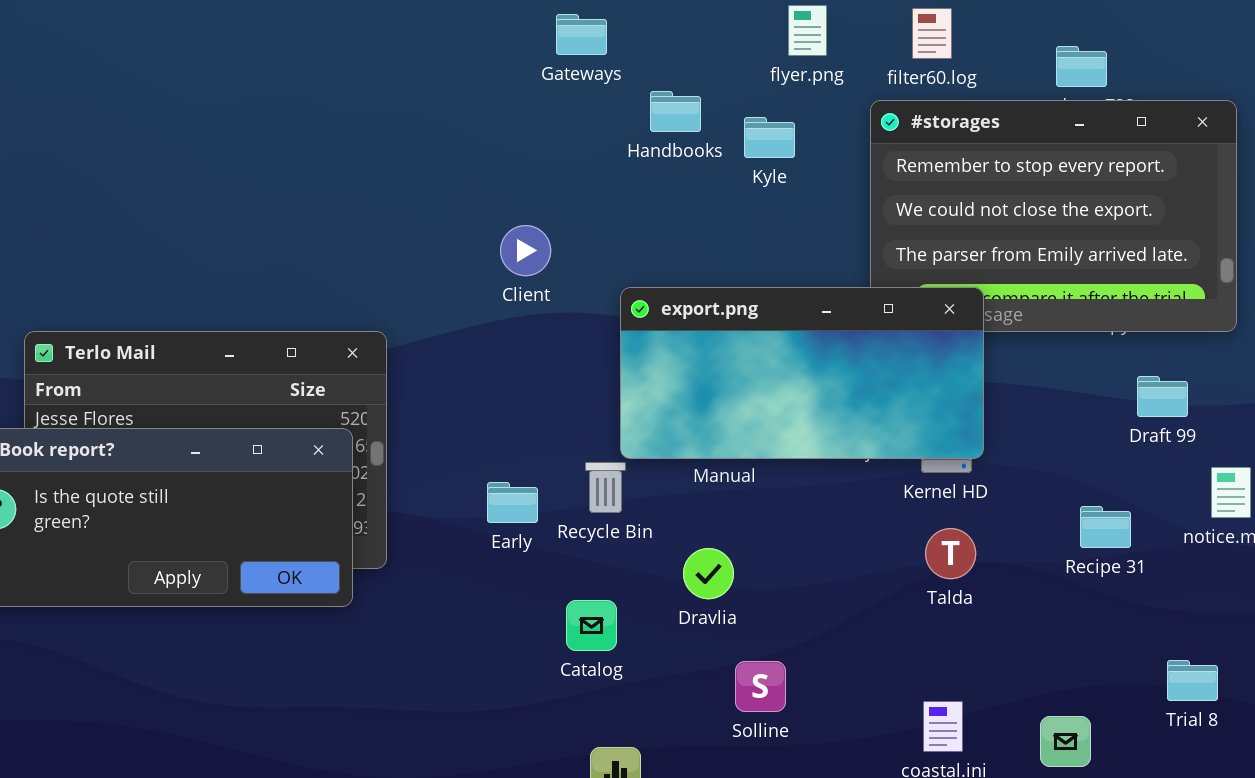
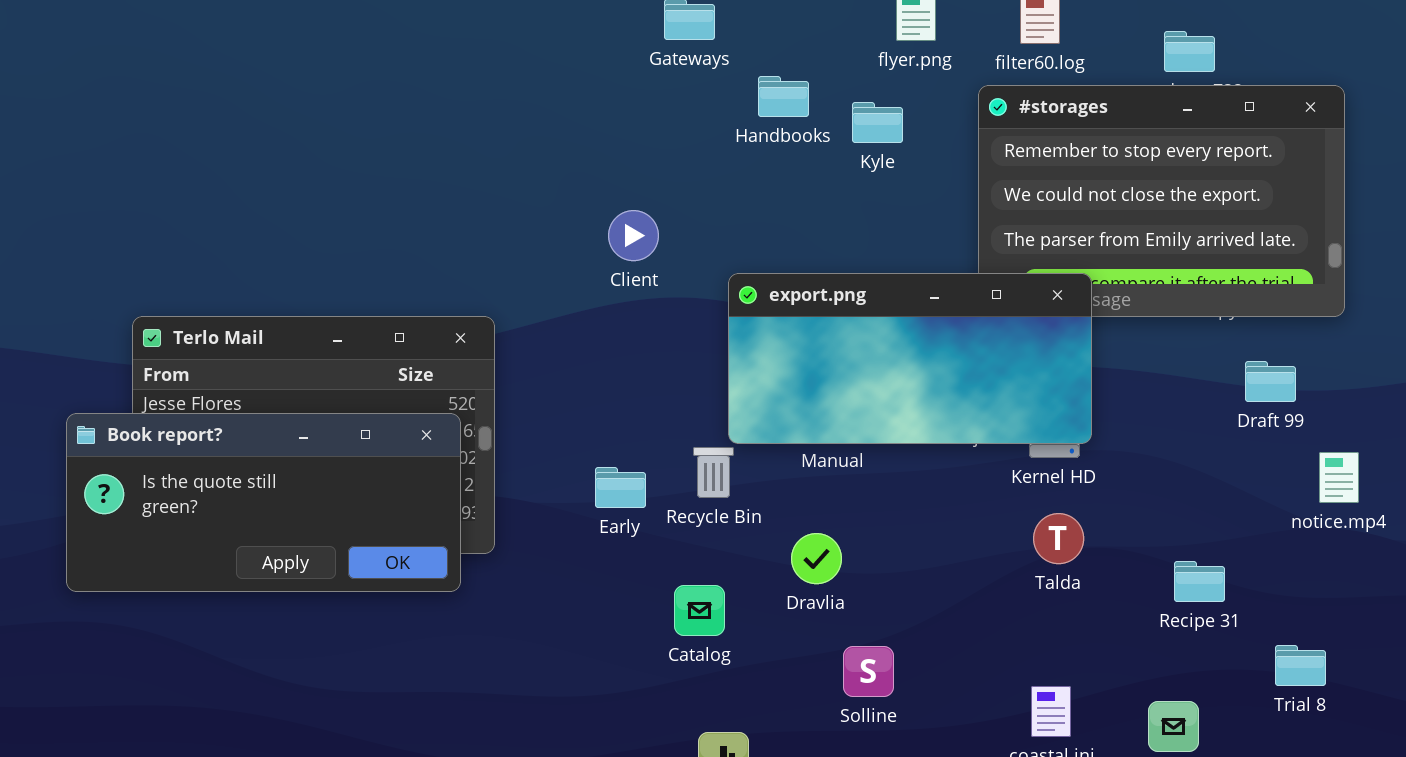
Recipe 31: [1080,506,1131,548] -> [1174,561,1225,602], moved

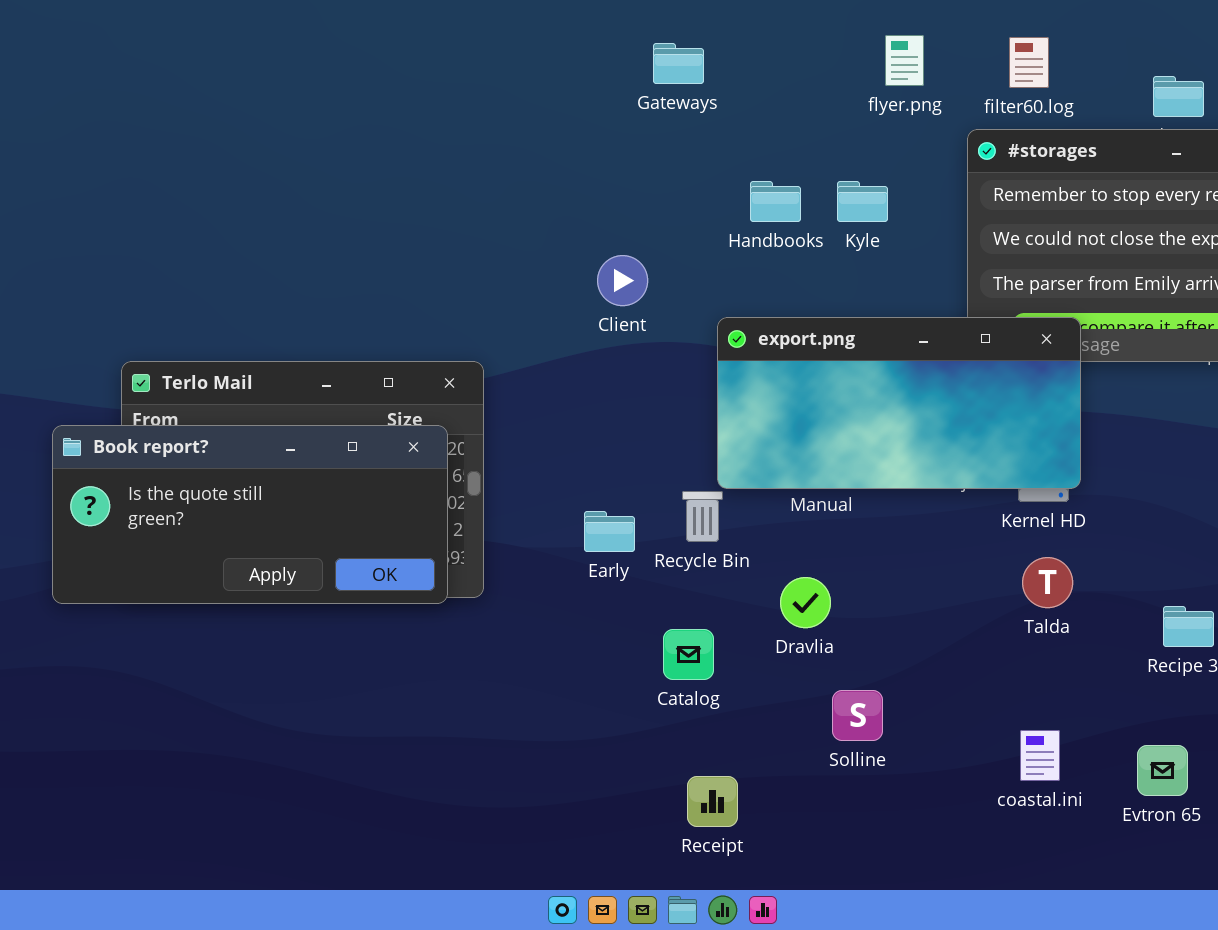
Handbooks: [758,76,809,117] -> [750,181,801,222], moved
Kyle: [852,102,903,143] -> [837,181,888,222], moved
Book report?: [66,413,461,592] -> [52,425,448,604], moved

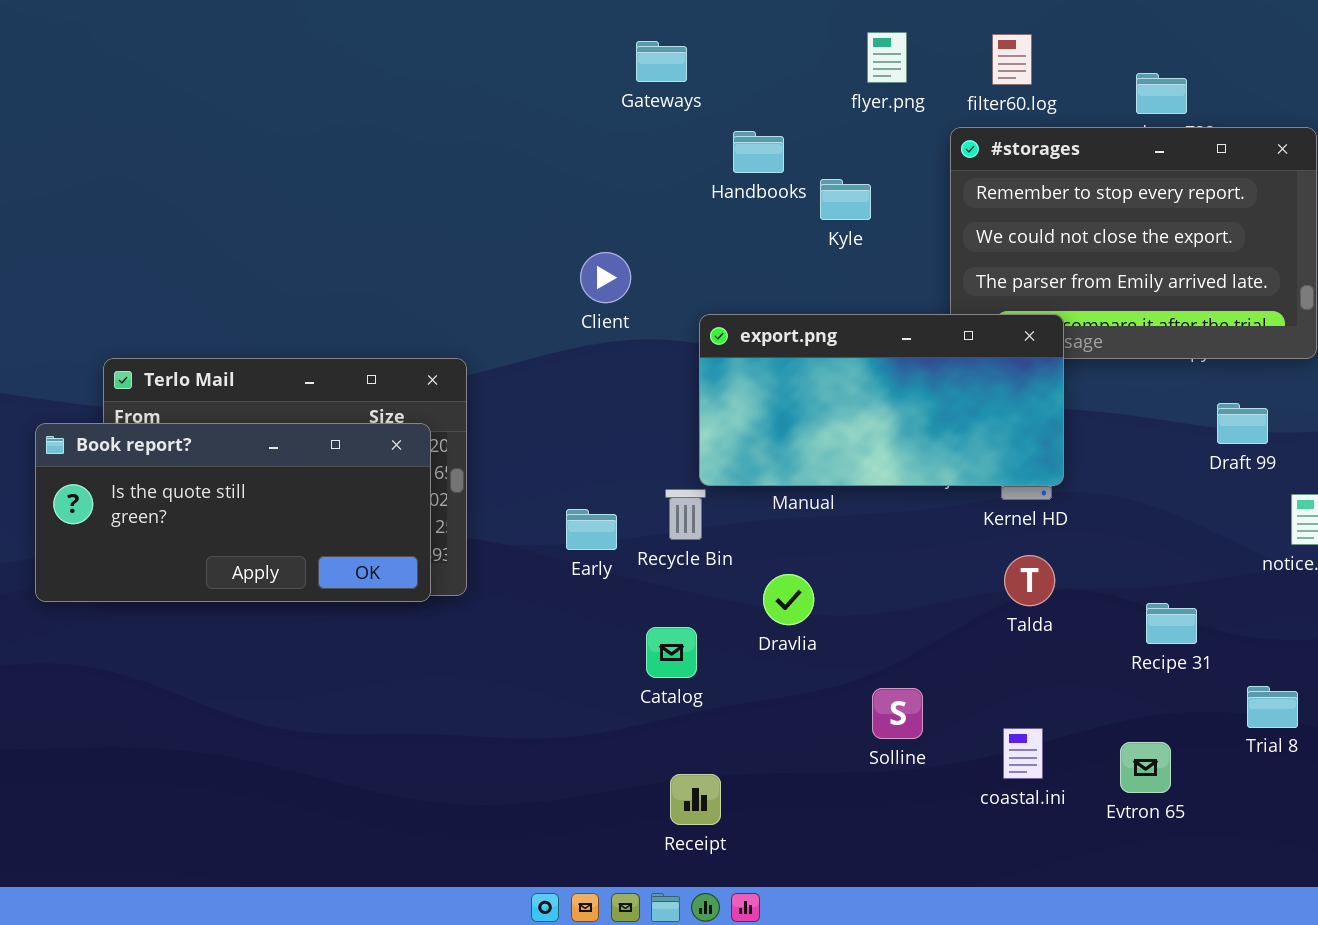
Handbooks: [750,181,801,222] -> [733,131,784,173], moved
Solline: [832,690,883,741] -> [872,688,923,739], moved

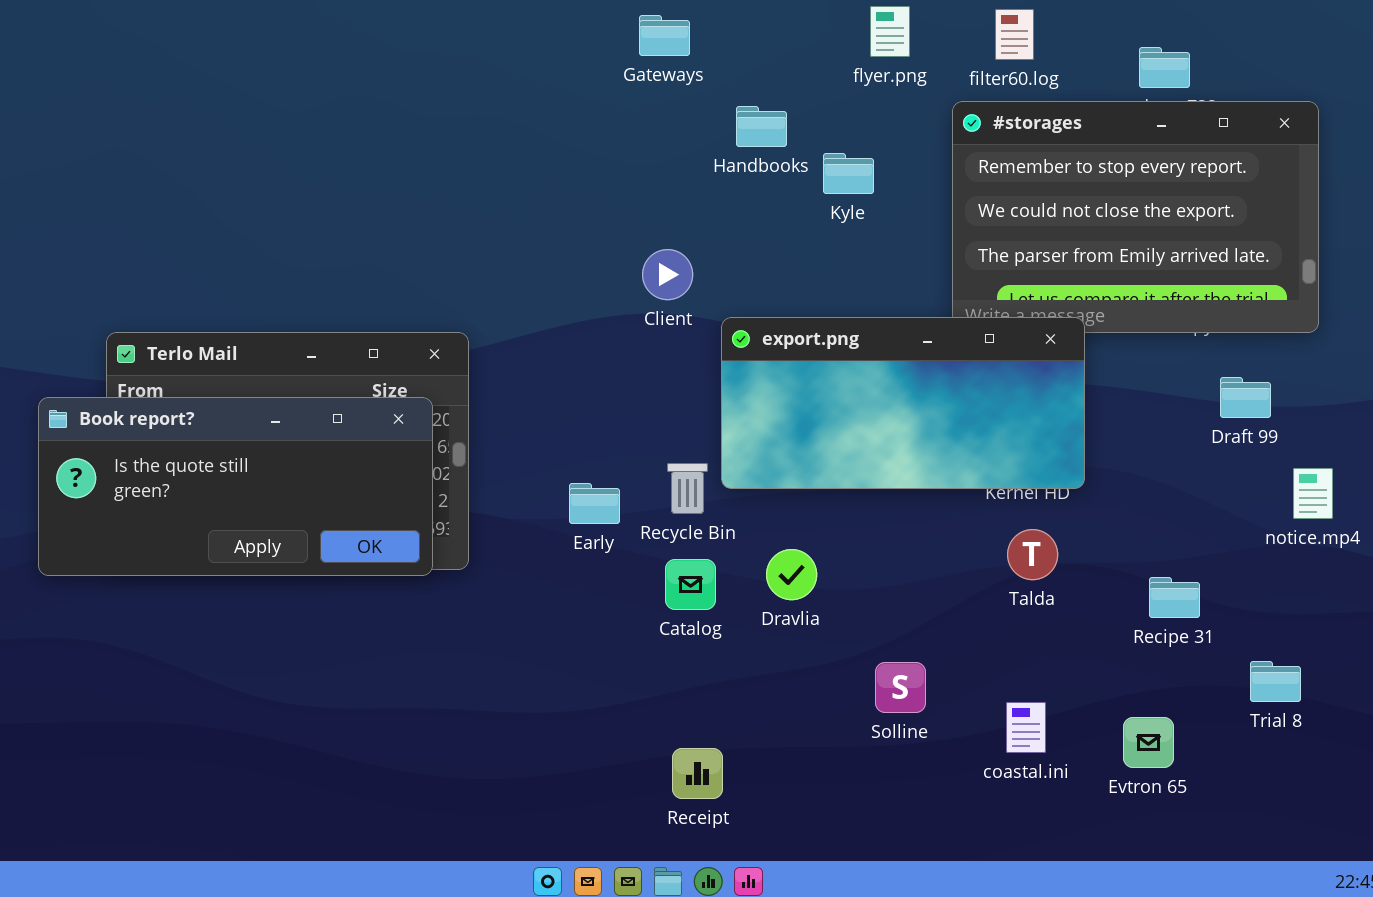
Client: [580,252,631,303] -> [642,249,693,300], moved
export.png: [699,314,1064,486] -> [721,317,1085,489], moved
Catalog: [646,627,697,678] -> [665,559,716,610], moved

